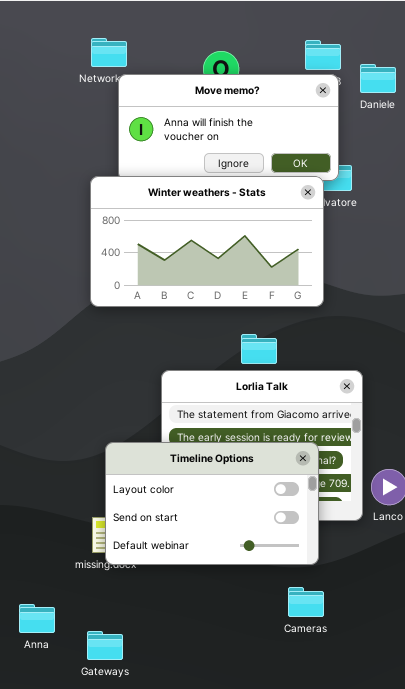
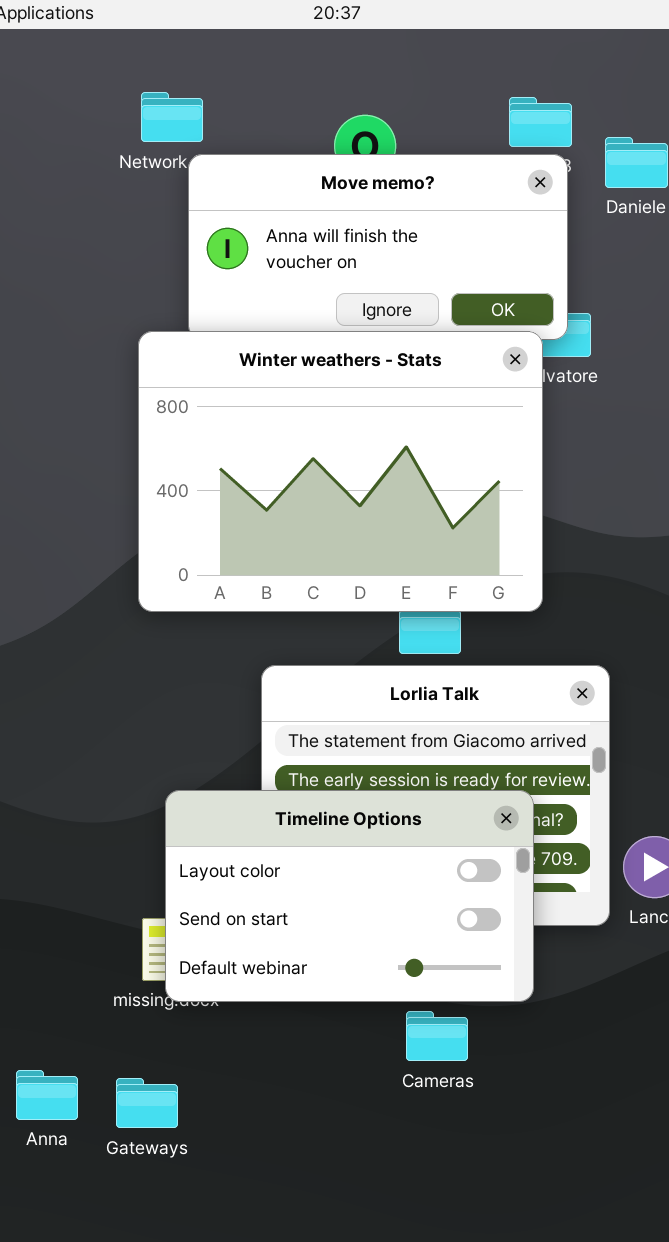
Winter weathers - Stats: [90,176,324,307] -> [138,331,543,612], resized
Cameras: [288,587,324,617] -> [406,1011,468,1061], moved
Gateways: [87,631,123,660] -> [116,1078,178,1128], moved

